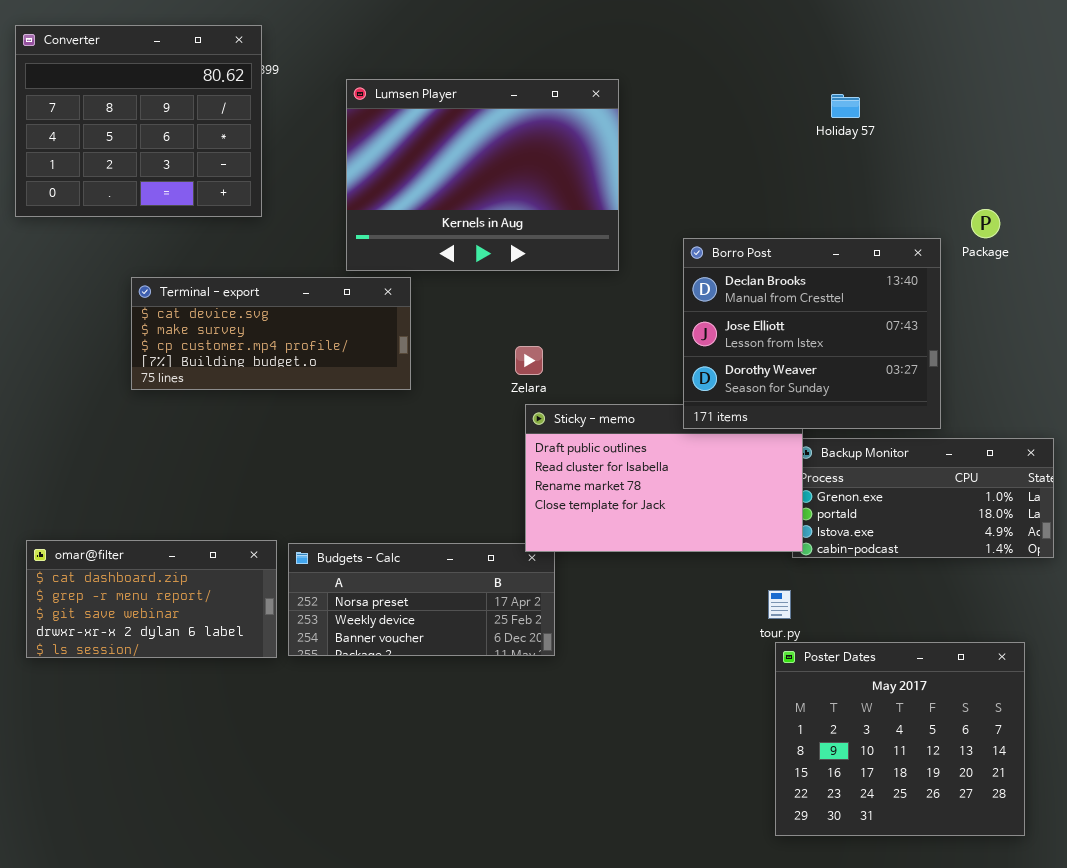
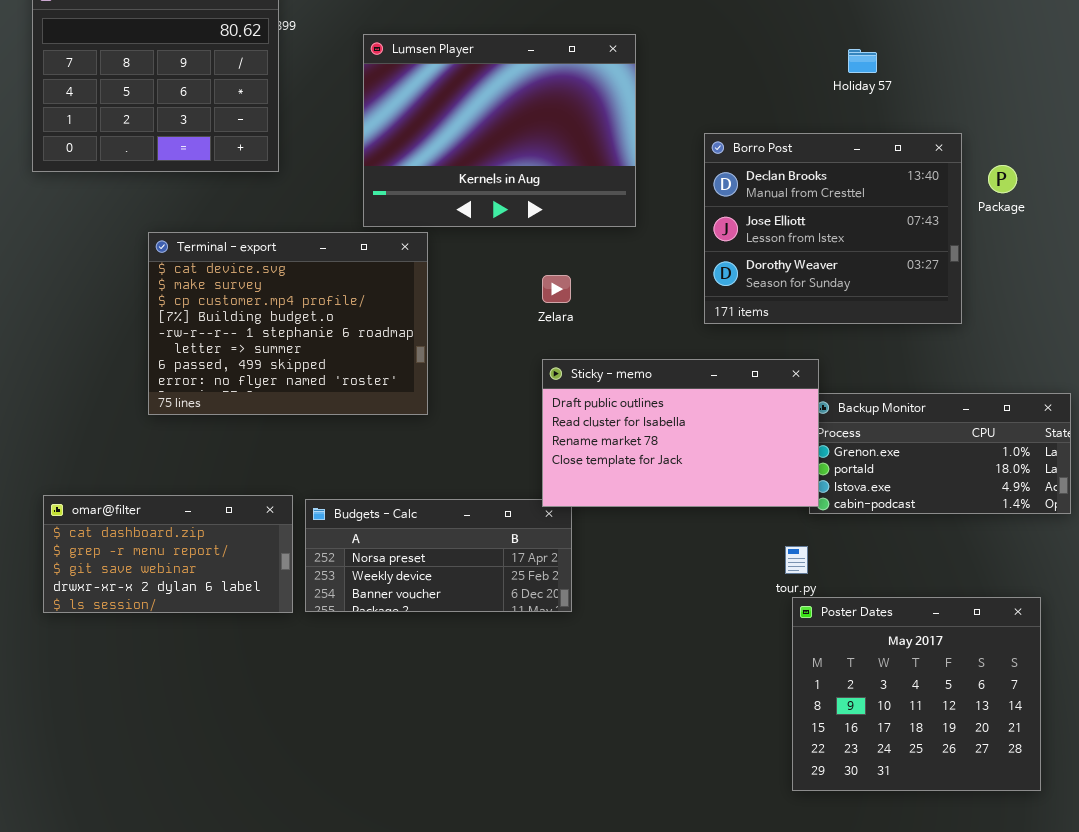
Borro Post: [683,238,941,429] -> [704,133,962,324], moved
Terminal - export: [131,277,411,390] -> [148,232,428,415], resized
Zelara: [515,346,543,375] -> [542,275,571,303], moved

